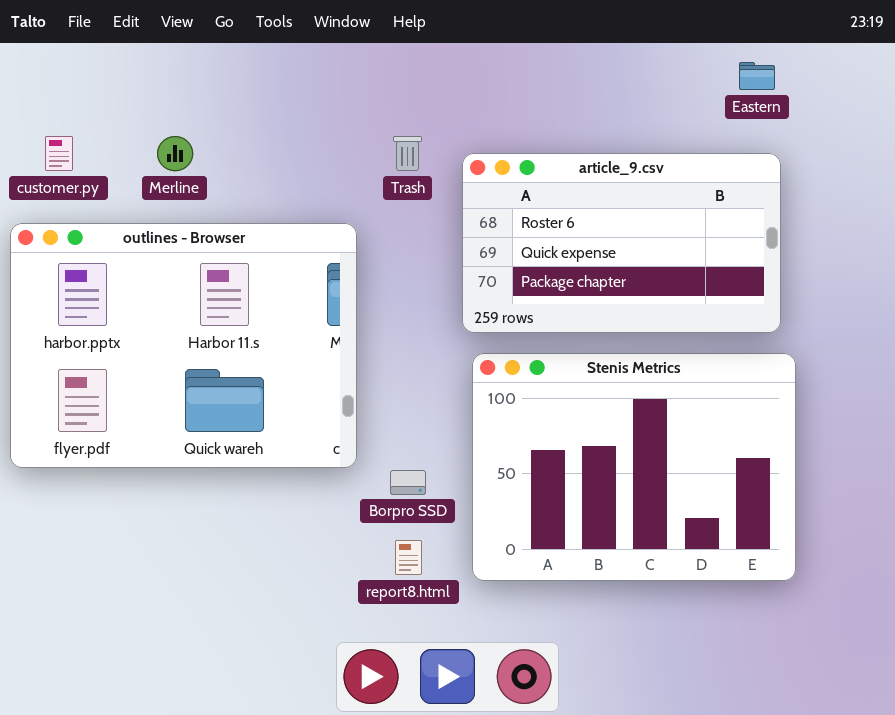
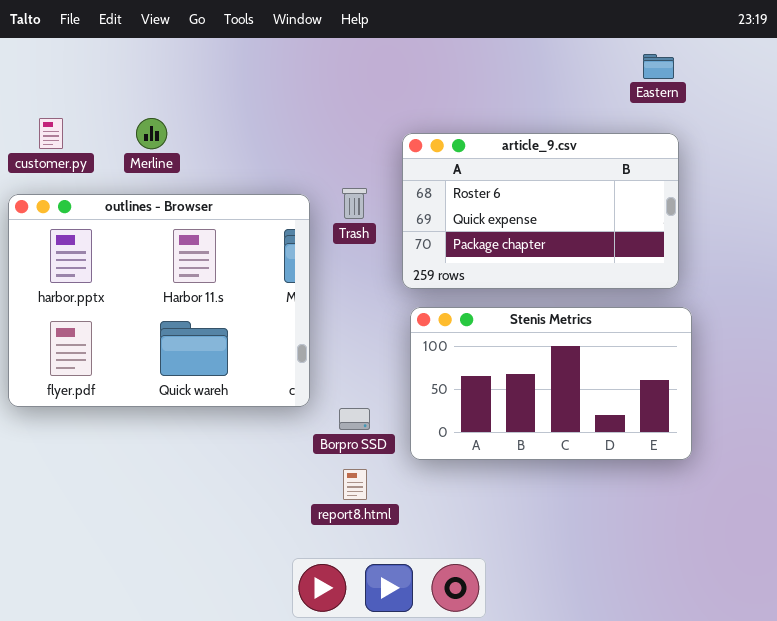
Trash: [393,136,422,171] -> [342,188,367,219], moved
Stenis Metrics: [472,353,796,581] -> [410,307,692,460], resized

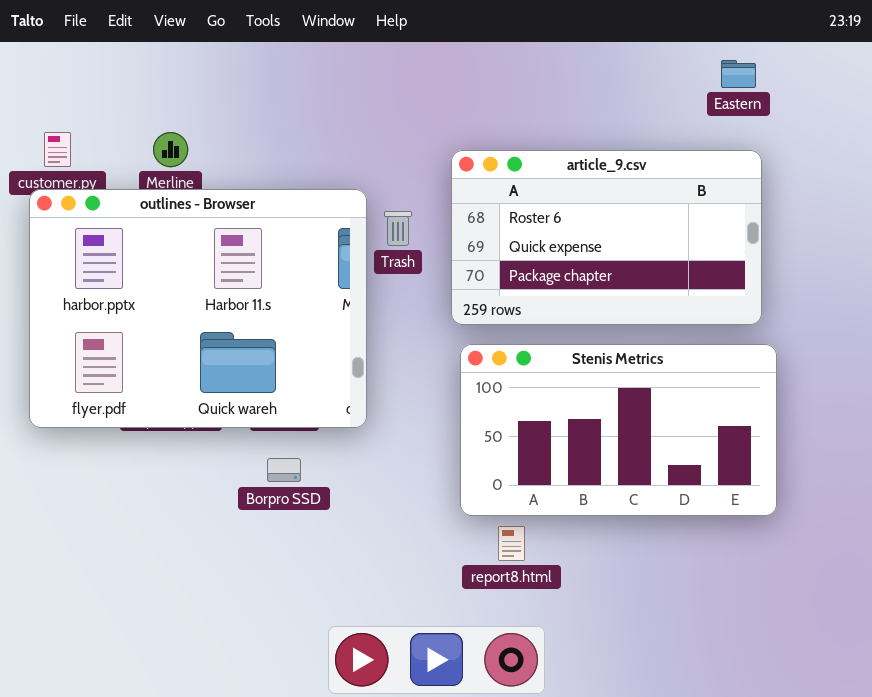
outlines - Browser: [8,194,310,407] -> [29,189,367,428], moved
Borpro SSD: [339,408,370,430] -> [267,458,301,482], moved
report8.html: [343,469,367,500] -> [498,526,525,561], moved

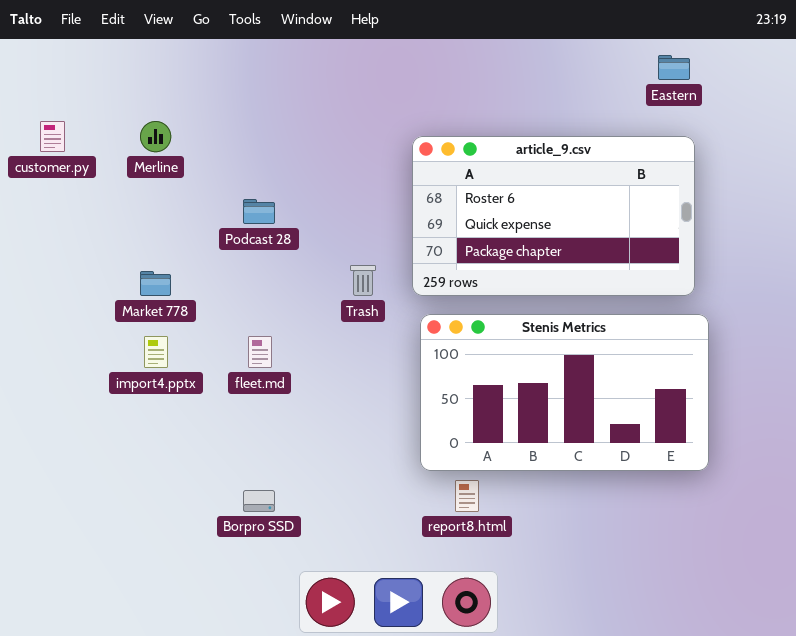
outlines - Browser: [29,189,367,428] -> none, closed
Trash: [384,211,412,246] -> [350,265,376,296], moved
Borpro SSD: [267,458,301,482] -> [243,490,275,512], moved

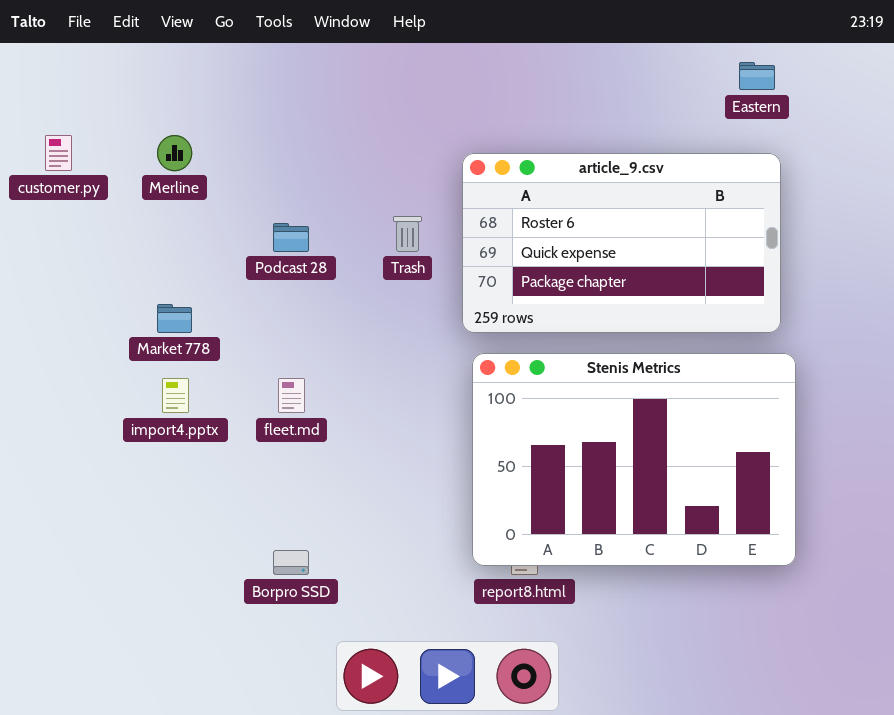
Trash: [350,265,376,296] -> [393,216,422,252], moved
Stenis Metrics: [420,314,709,471] -> [472,353,796,566], resized

